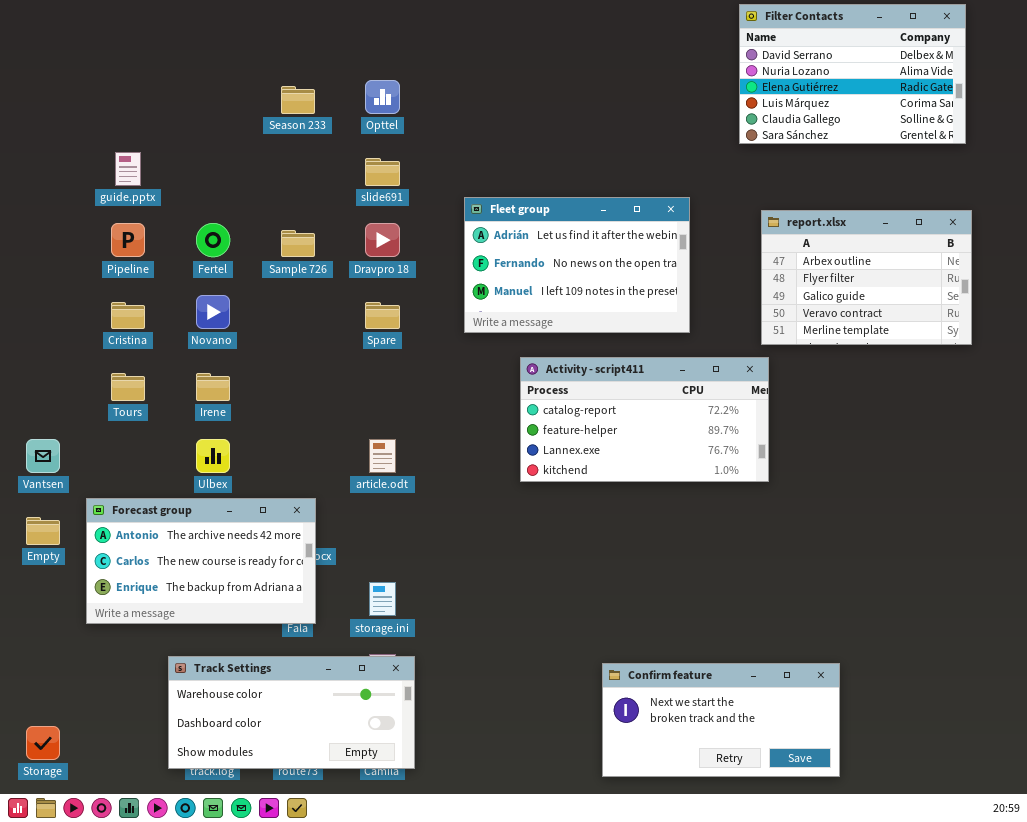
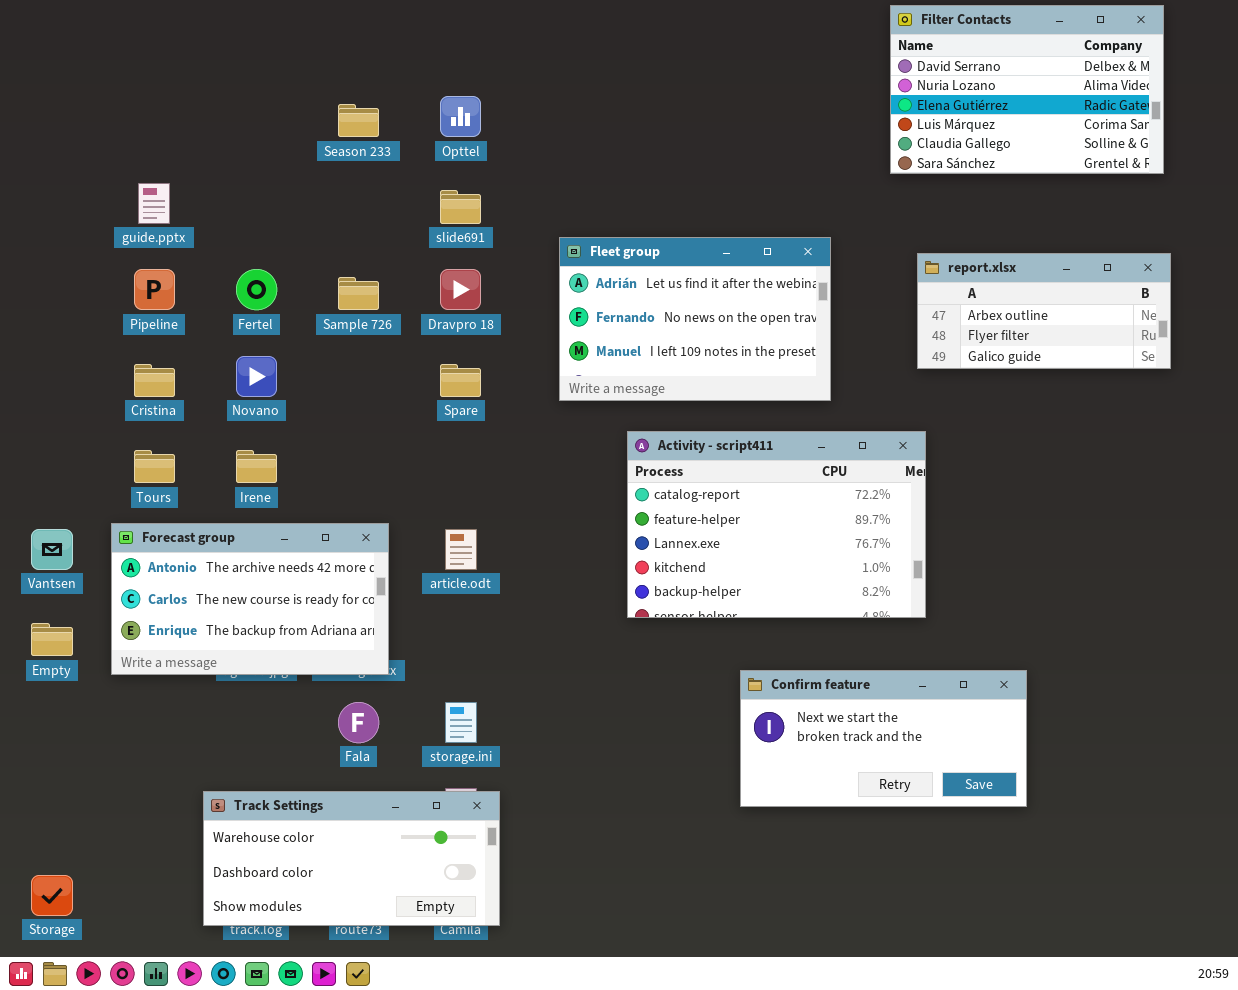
report.xlsx: [761,210,972,345] -> [917,253,1171,369], resized
Activity - script411: [520,357,769,482] -> [627,431,926,618], resized
Forecast group: [86,498,316,624] -> [111,523,389,675], moved
Confirm feature: [602,663,840,777] -> [740,670,1027,807], moved

